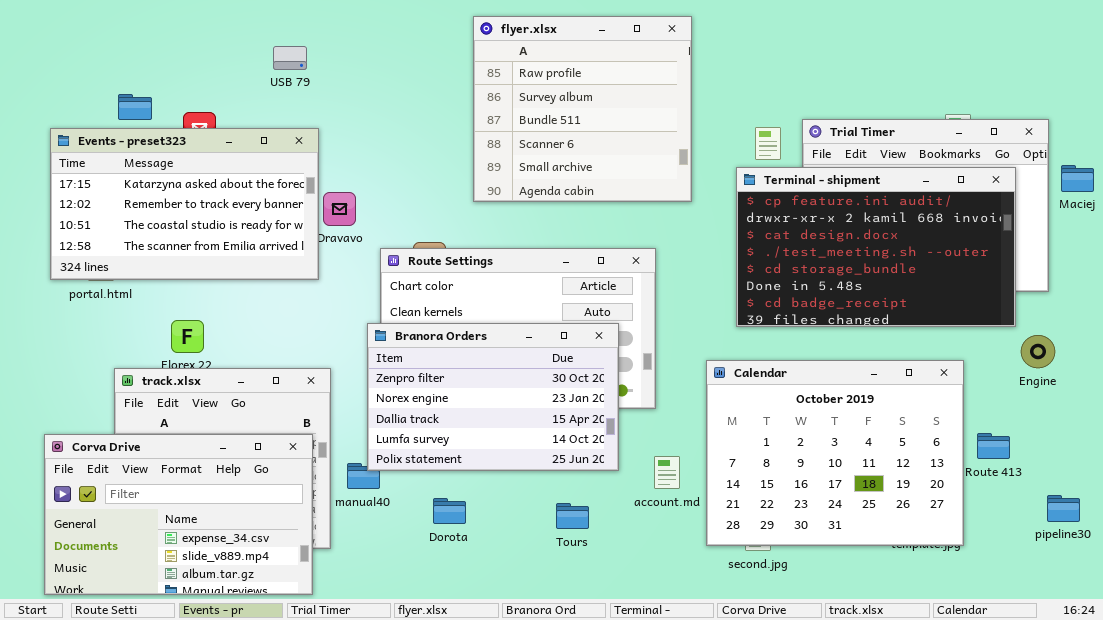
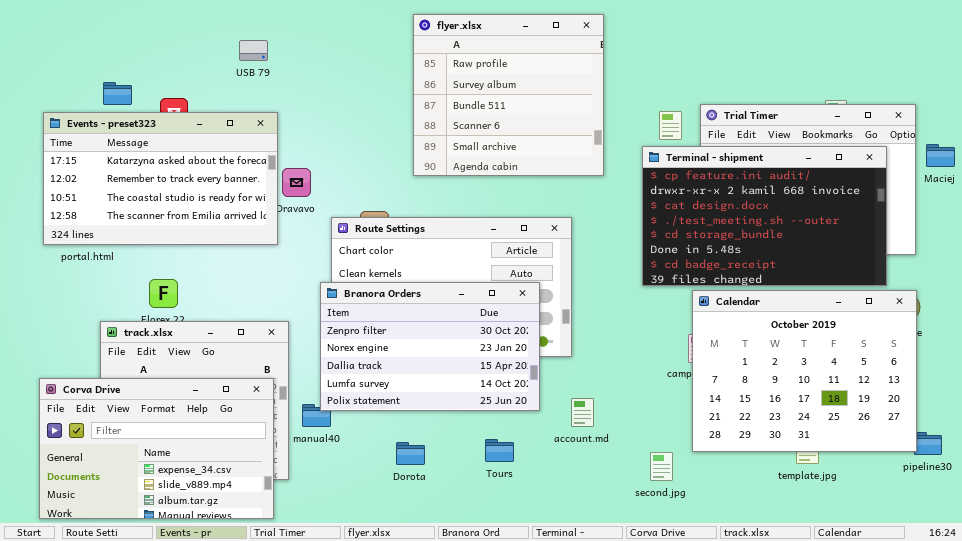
Calendar: [706,360,964,546] -> [692,290,917,452], moved
Dorota: [433,498,466,524] -> [396,442,425,465], moved

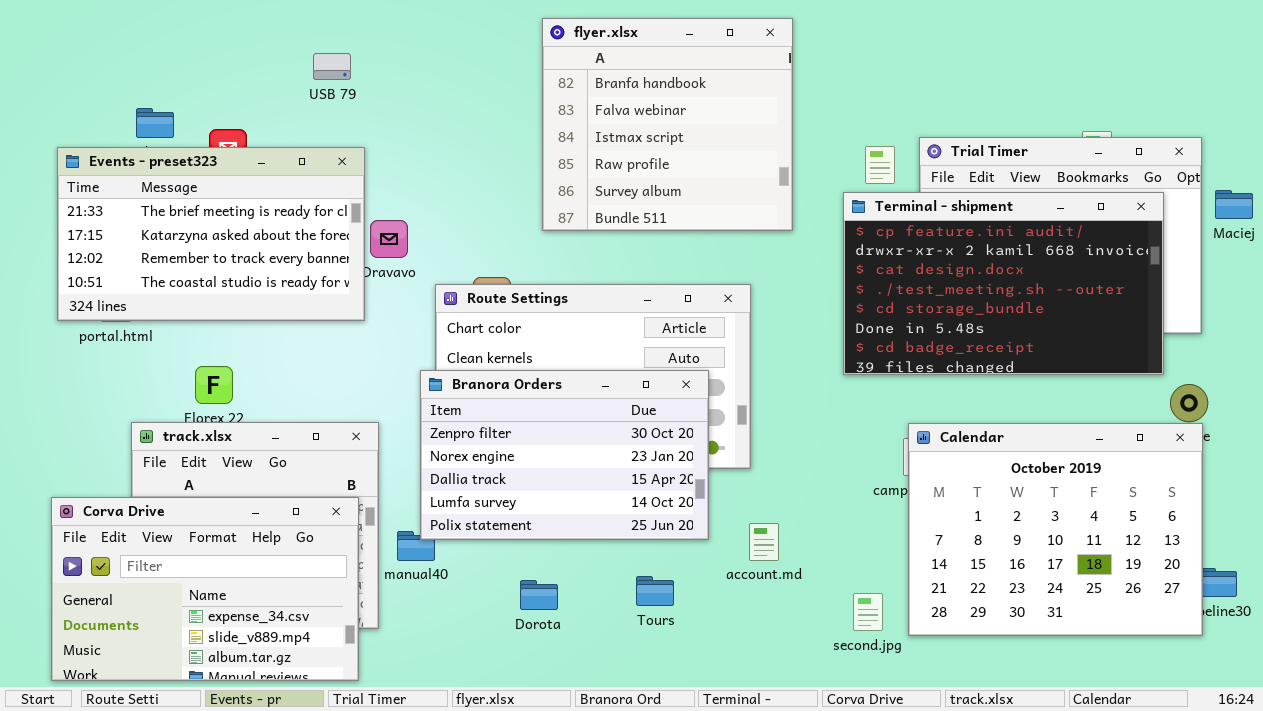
flyer.xlsx: [413,14,604,176] -> [542,18,793,231], scrolled up 3 rows
Events - preset323: [43,112,278,245] -> [57,147,365,321], scrolled up 1 row
Calendar: [692,290,917,452] -> [908,423,1203,636], moved

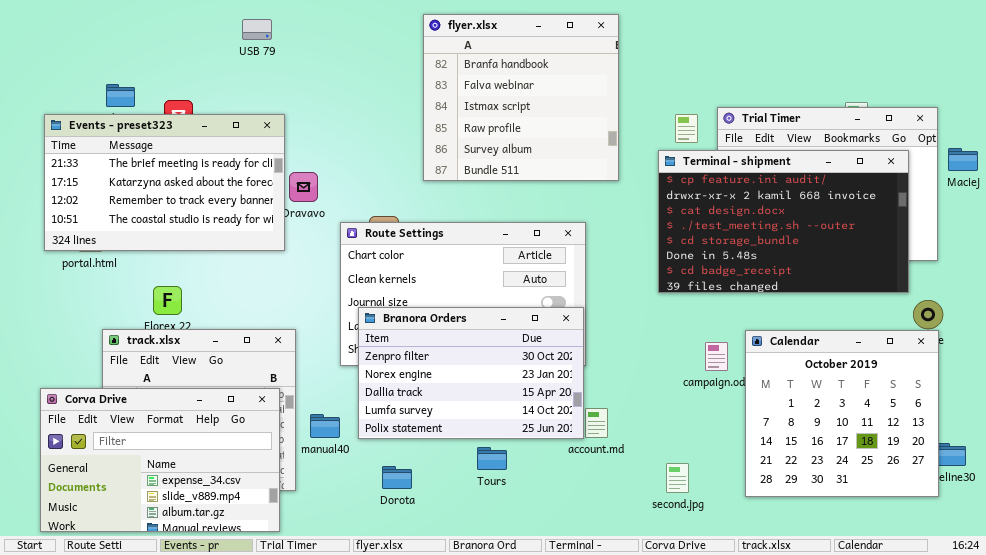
USB 79: [313,53,351,80] -> [242,19,272,40], moved
Branora Orders: [420,370,709,540] -> [358,307,584,439], moved
Calendar: [908,423,1203,636] -> [745,330,939,497], resized
Tours: [636,576,674,606] -> [477,447,507,470], moved
Dorota: [520,580,558,610] -> [382,466,412,489], moved

